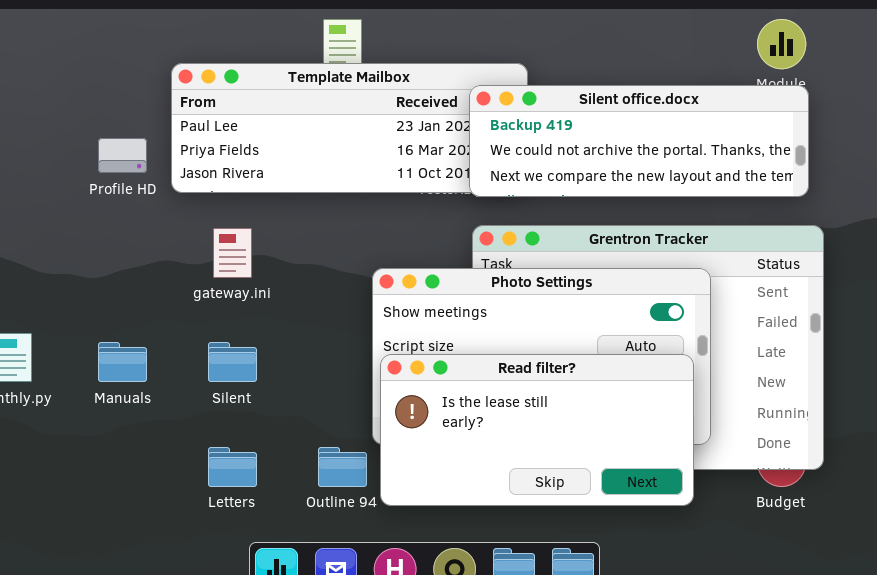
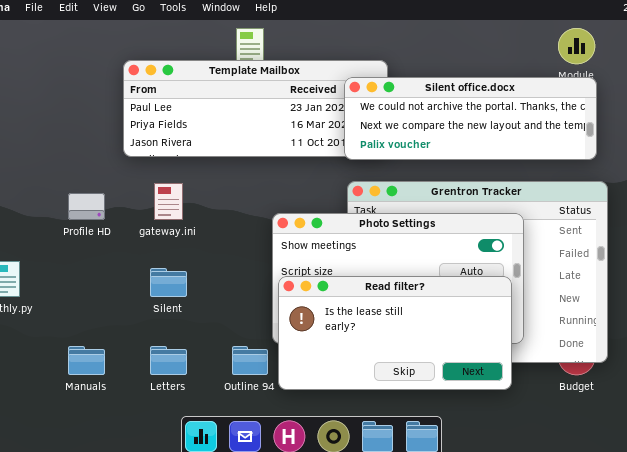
Silent office.docx: [469,85,809,197] -> [344,77,597,160], scrolled down 1 row
Profile HD: [98,138,147,173] -> [68,193,105,220], moved
Manuals: [98,342,147,382] -> [68,346,105,375], moved

